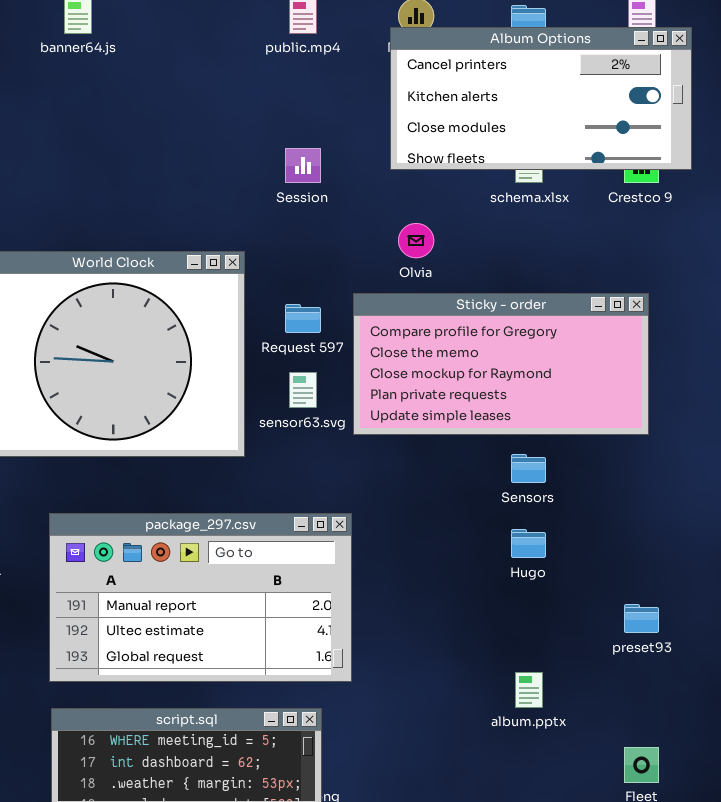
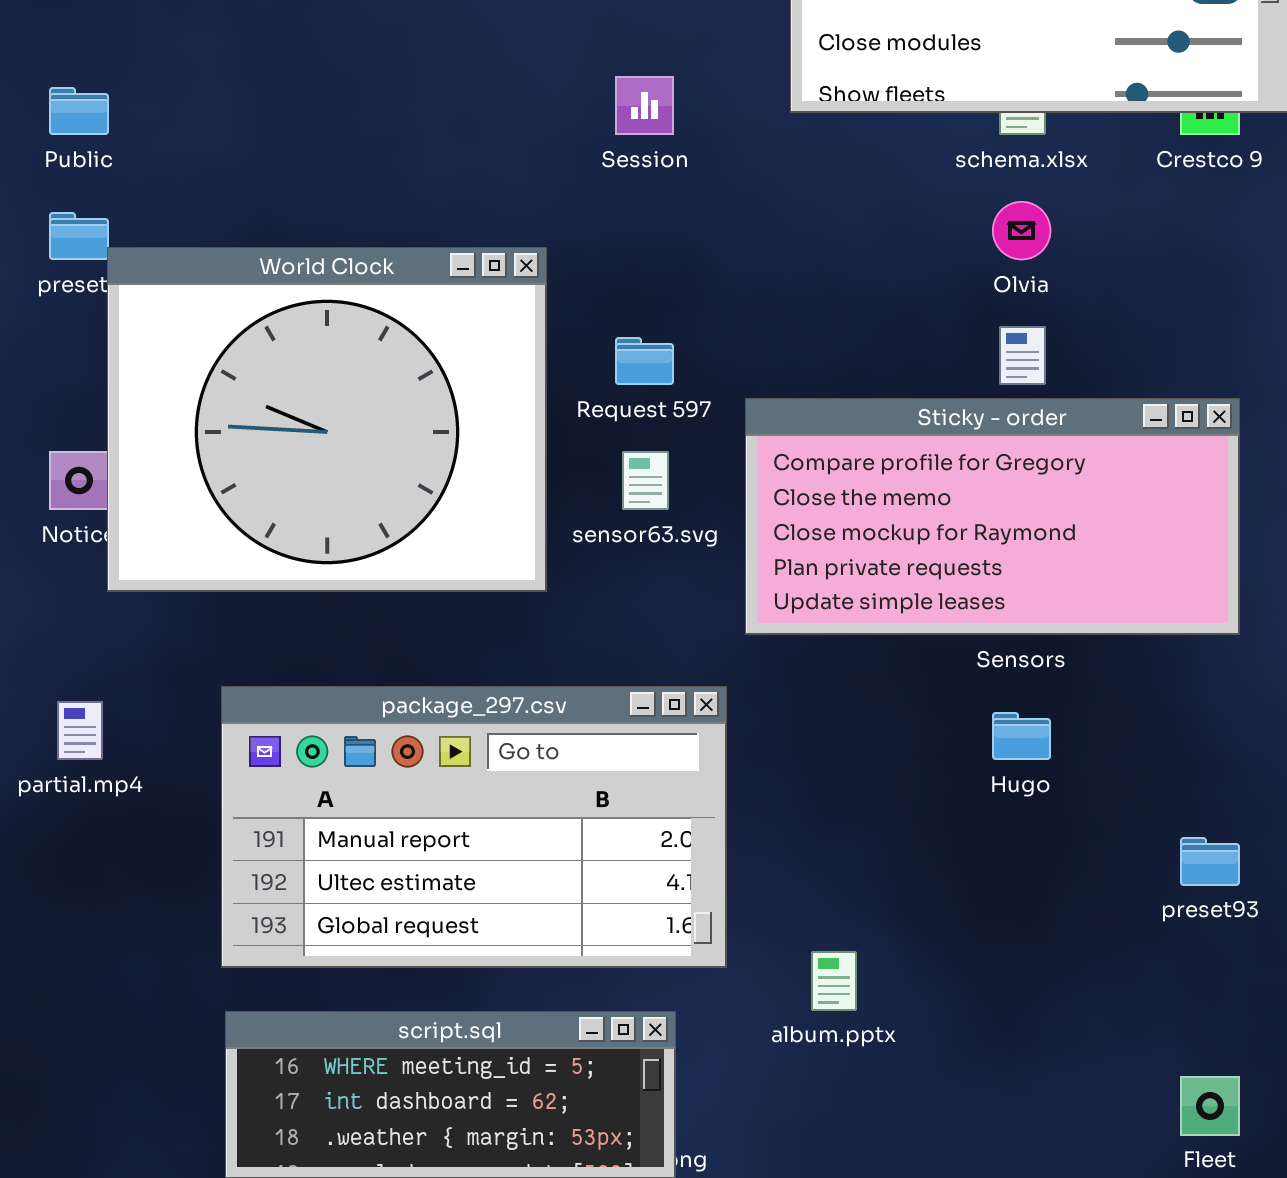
Olvia: [398,223,434,258] -> [992,201,1051,260], moved
Sticky - order: [353,293,649,435] -> [745,398,1240,635], moved
album.pptx: [515,672,543,708] -> [811,951,857,1011], moved

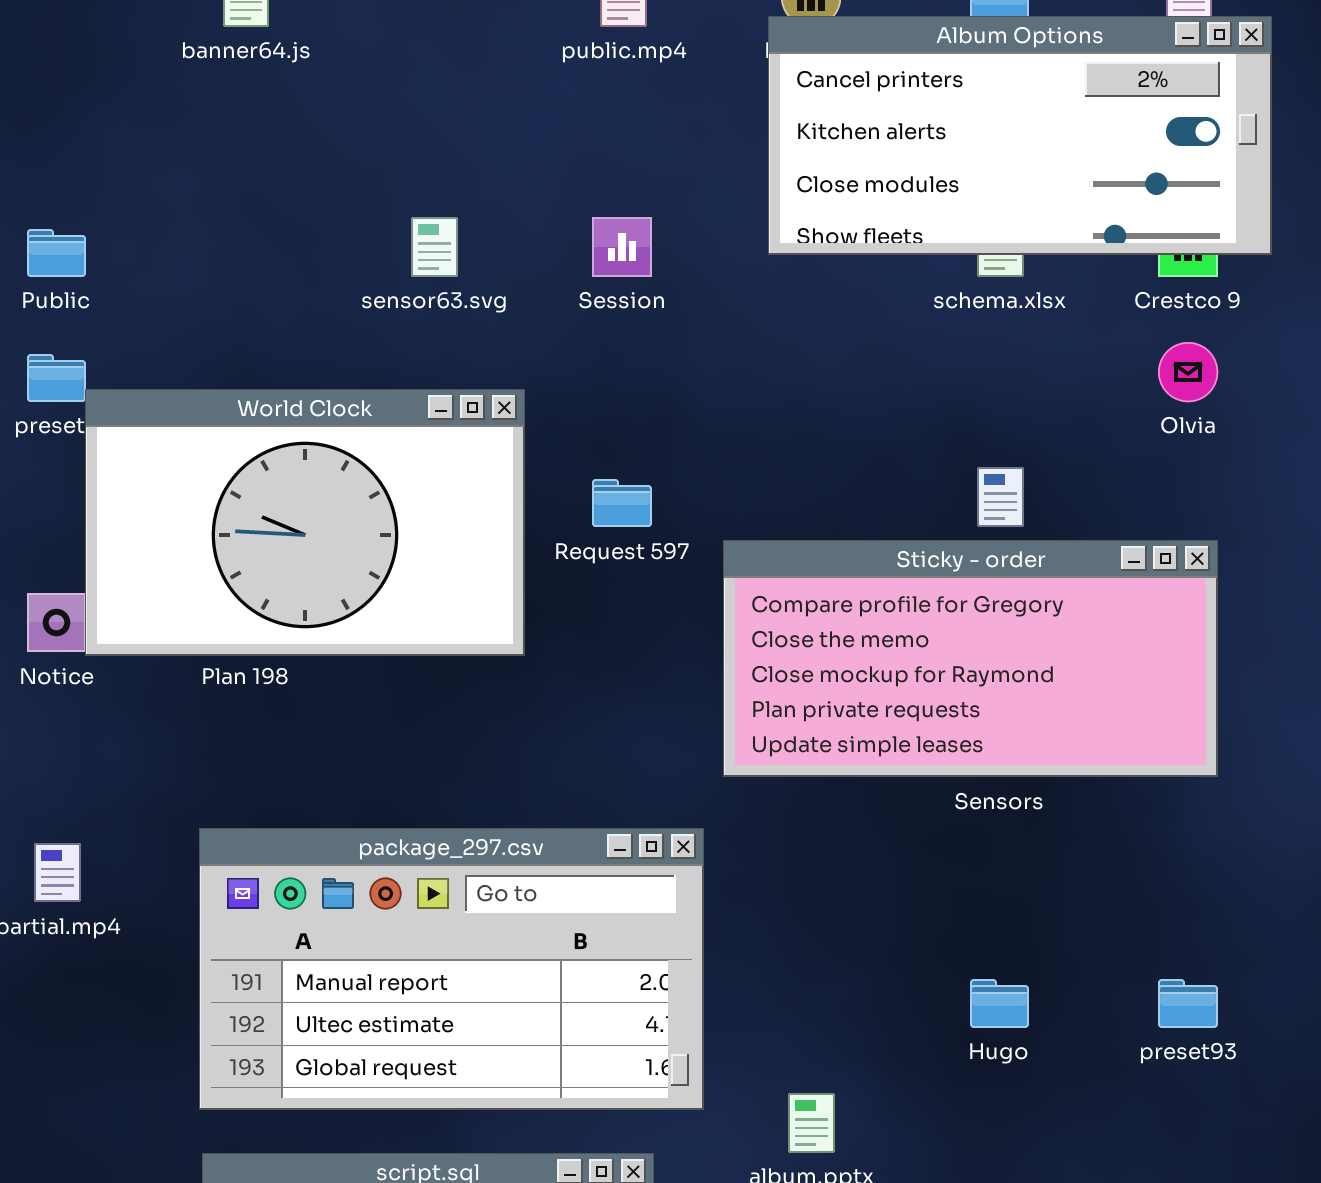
Olvia: [992,201,1051,260] -> [1158,342,1218,402], moved
World Clock: [107,247,547,592] -> [85,389,525,656], resized
sensor63.svg: [622,451,669,510] -> [411,217,458,277], moved
Hugo: [992,712,1051,760] -> [970,979,1029,1028], moved

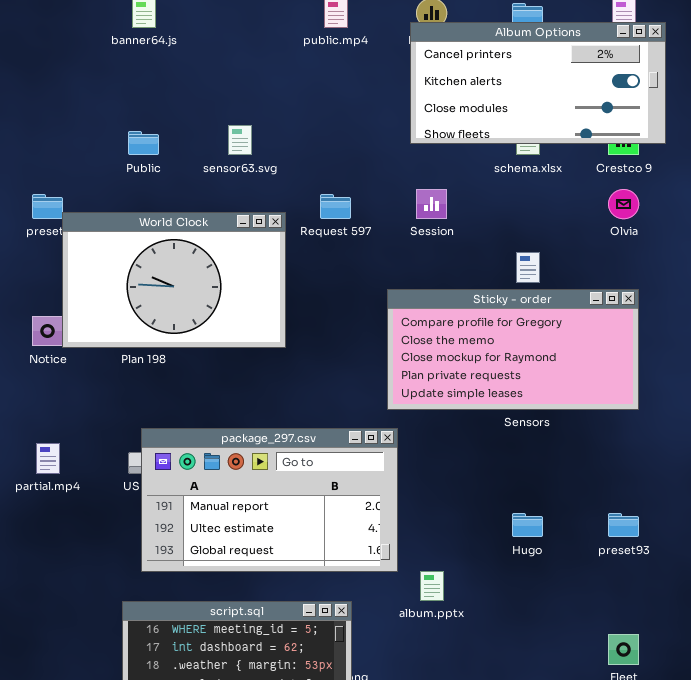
Session: [592,217,652,277] -> [416,189,447,219], moved
Public: [27,229,86,277] -> [128,131,159,155], moved
Request 597: [592,479,652,527] -> [320,194,351,219], moved
package_297.csv: [199,828,704,1110] -> [141,428,398,572], moved

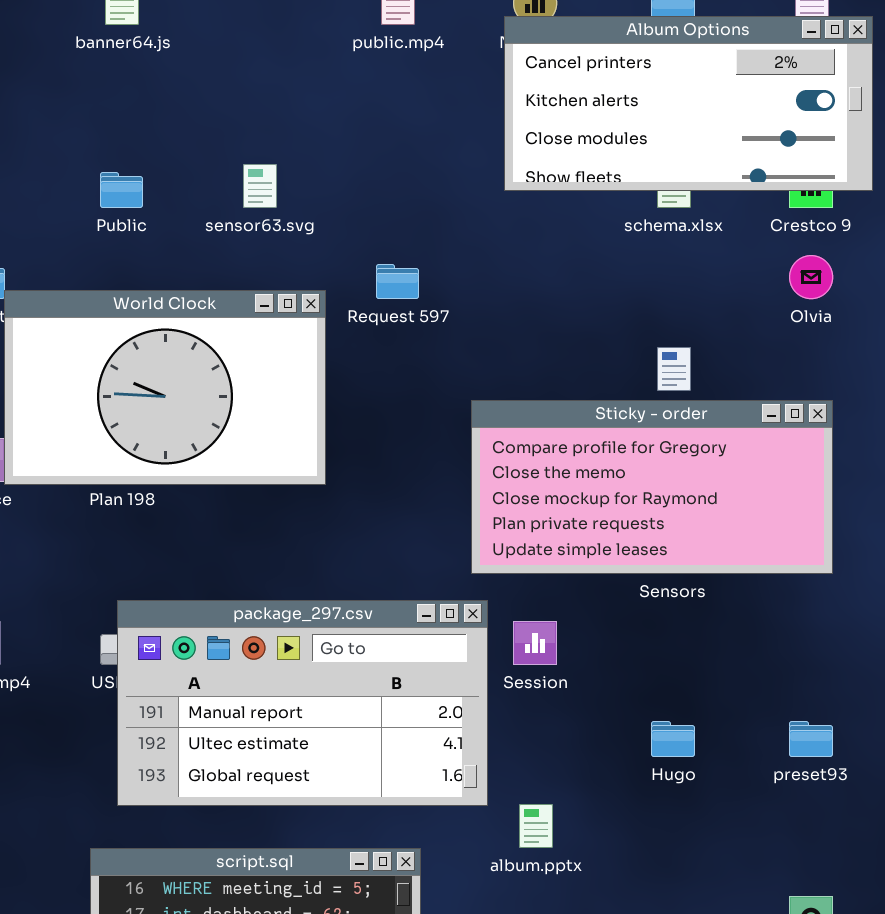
Session: [416,189,447,219] -> [513,621,557,665], moved

